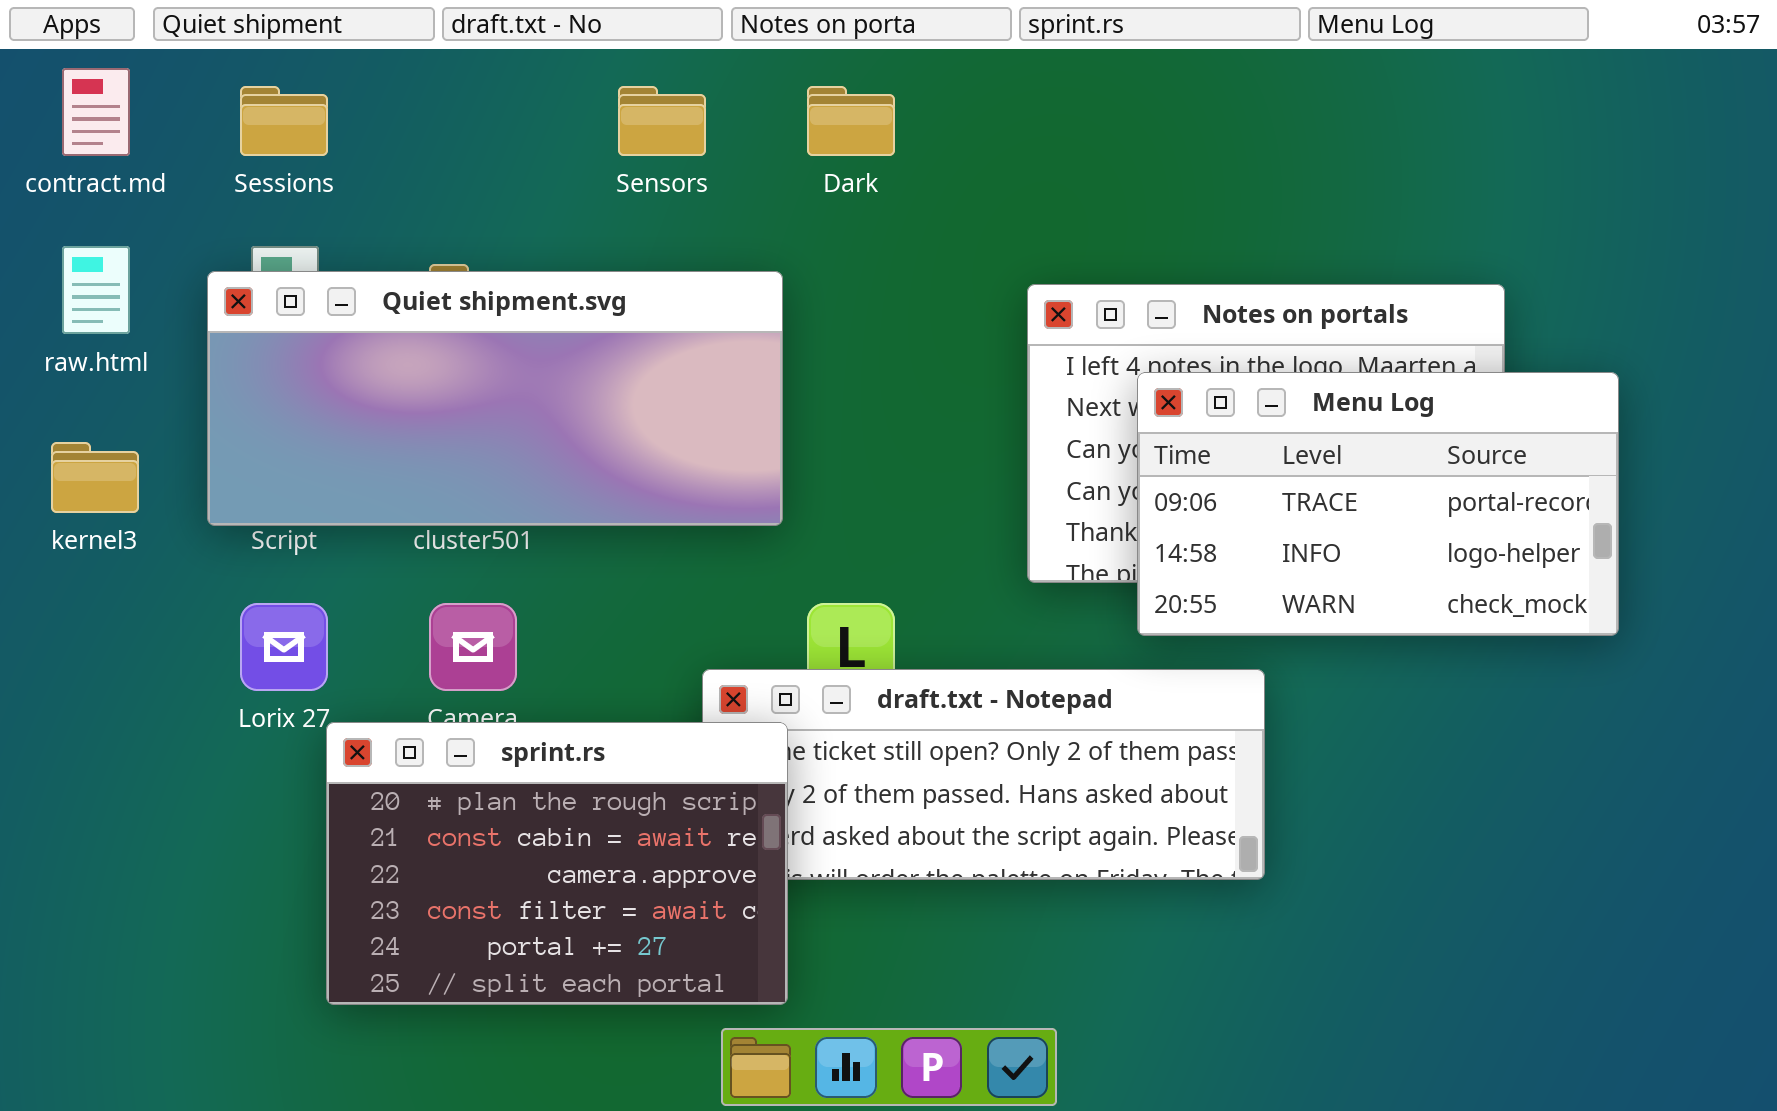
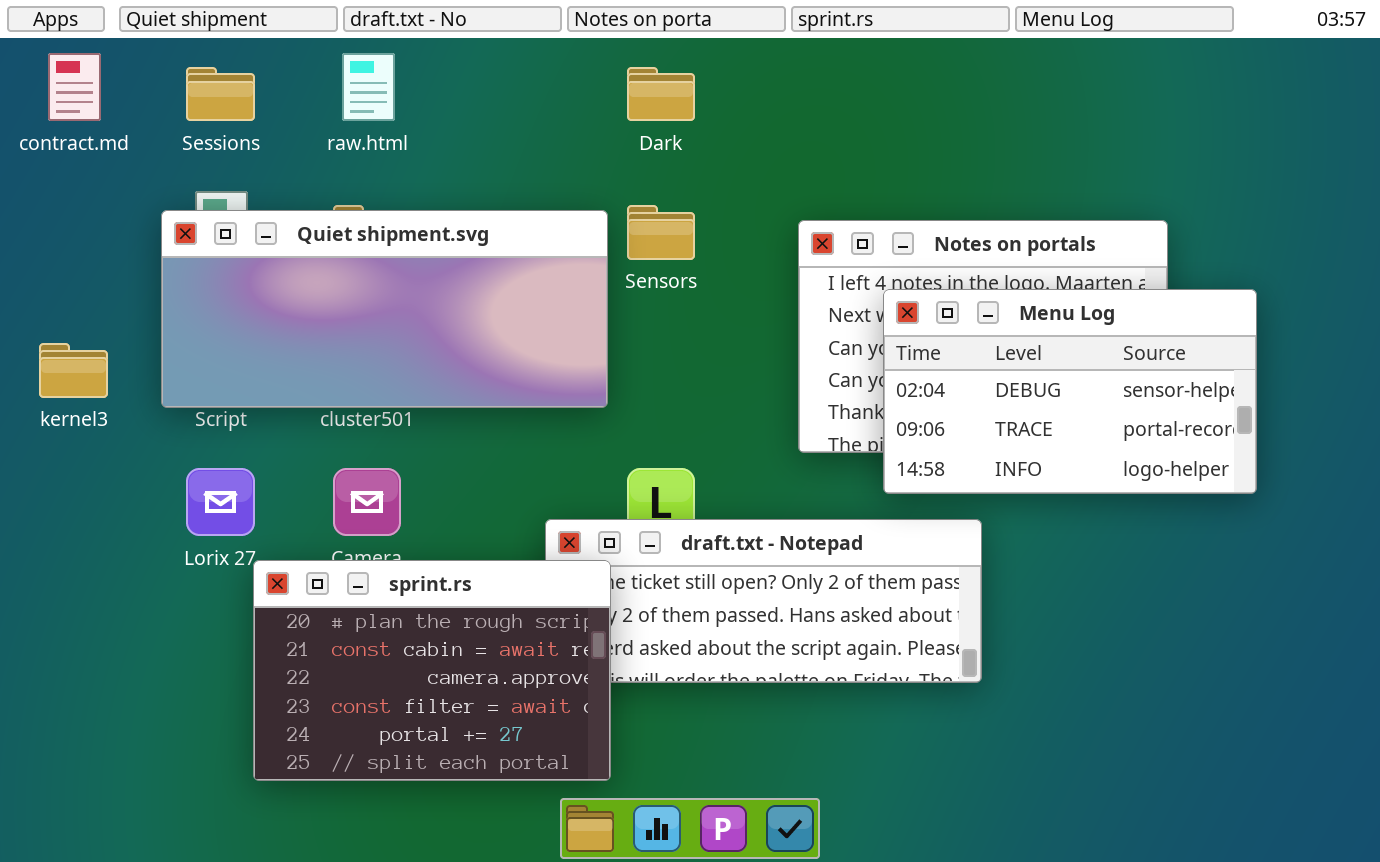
Sensors: [618,86,706,156] -> [627,205,695,260], moved
raw.html: [62,246,130,334] -> [342,53,395,121], moved
Menu Log: [1137,372,1619,636] -> [883,289,1257,494], scrolled up 1 row

